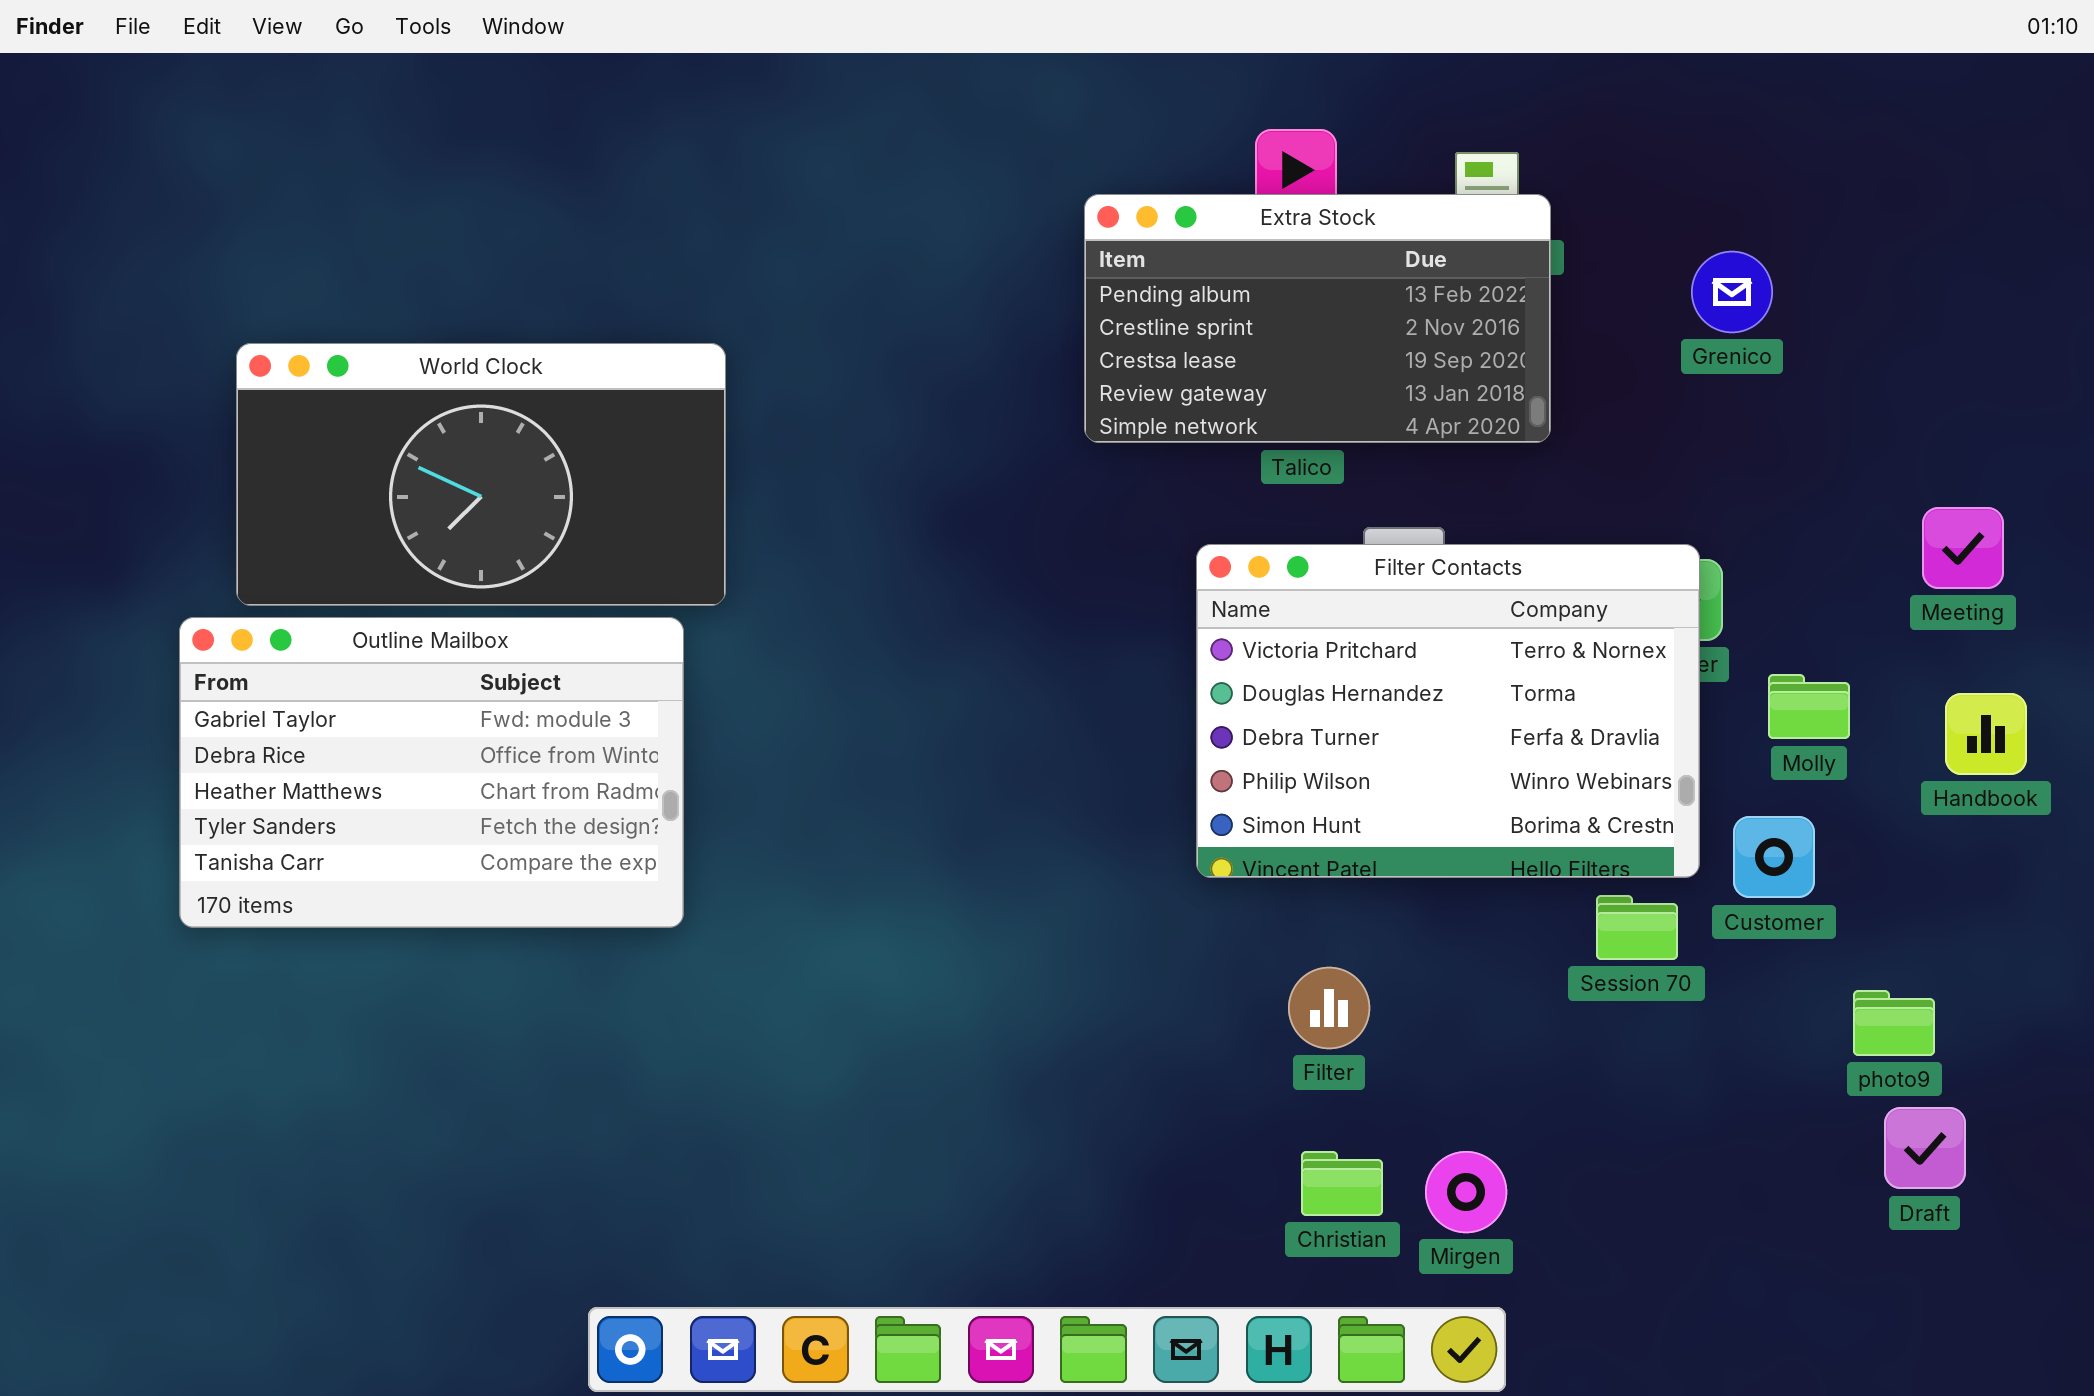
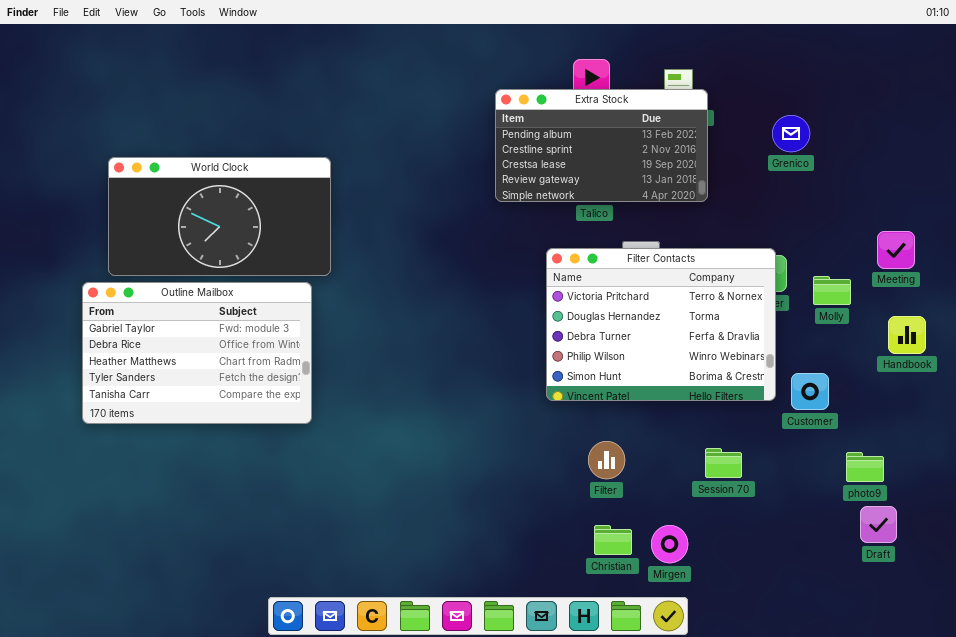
Molly: [1768,674,1850,739] -> [813,276,851,305], moved
Session 70: [1596,895,1678,960] -> [705,448,742,478], moved

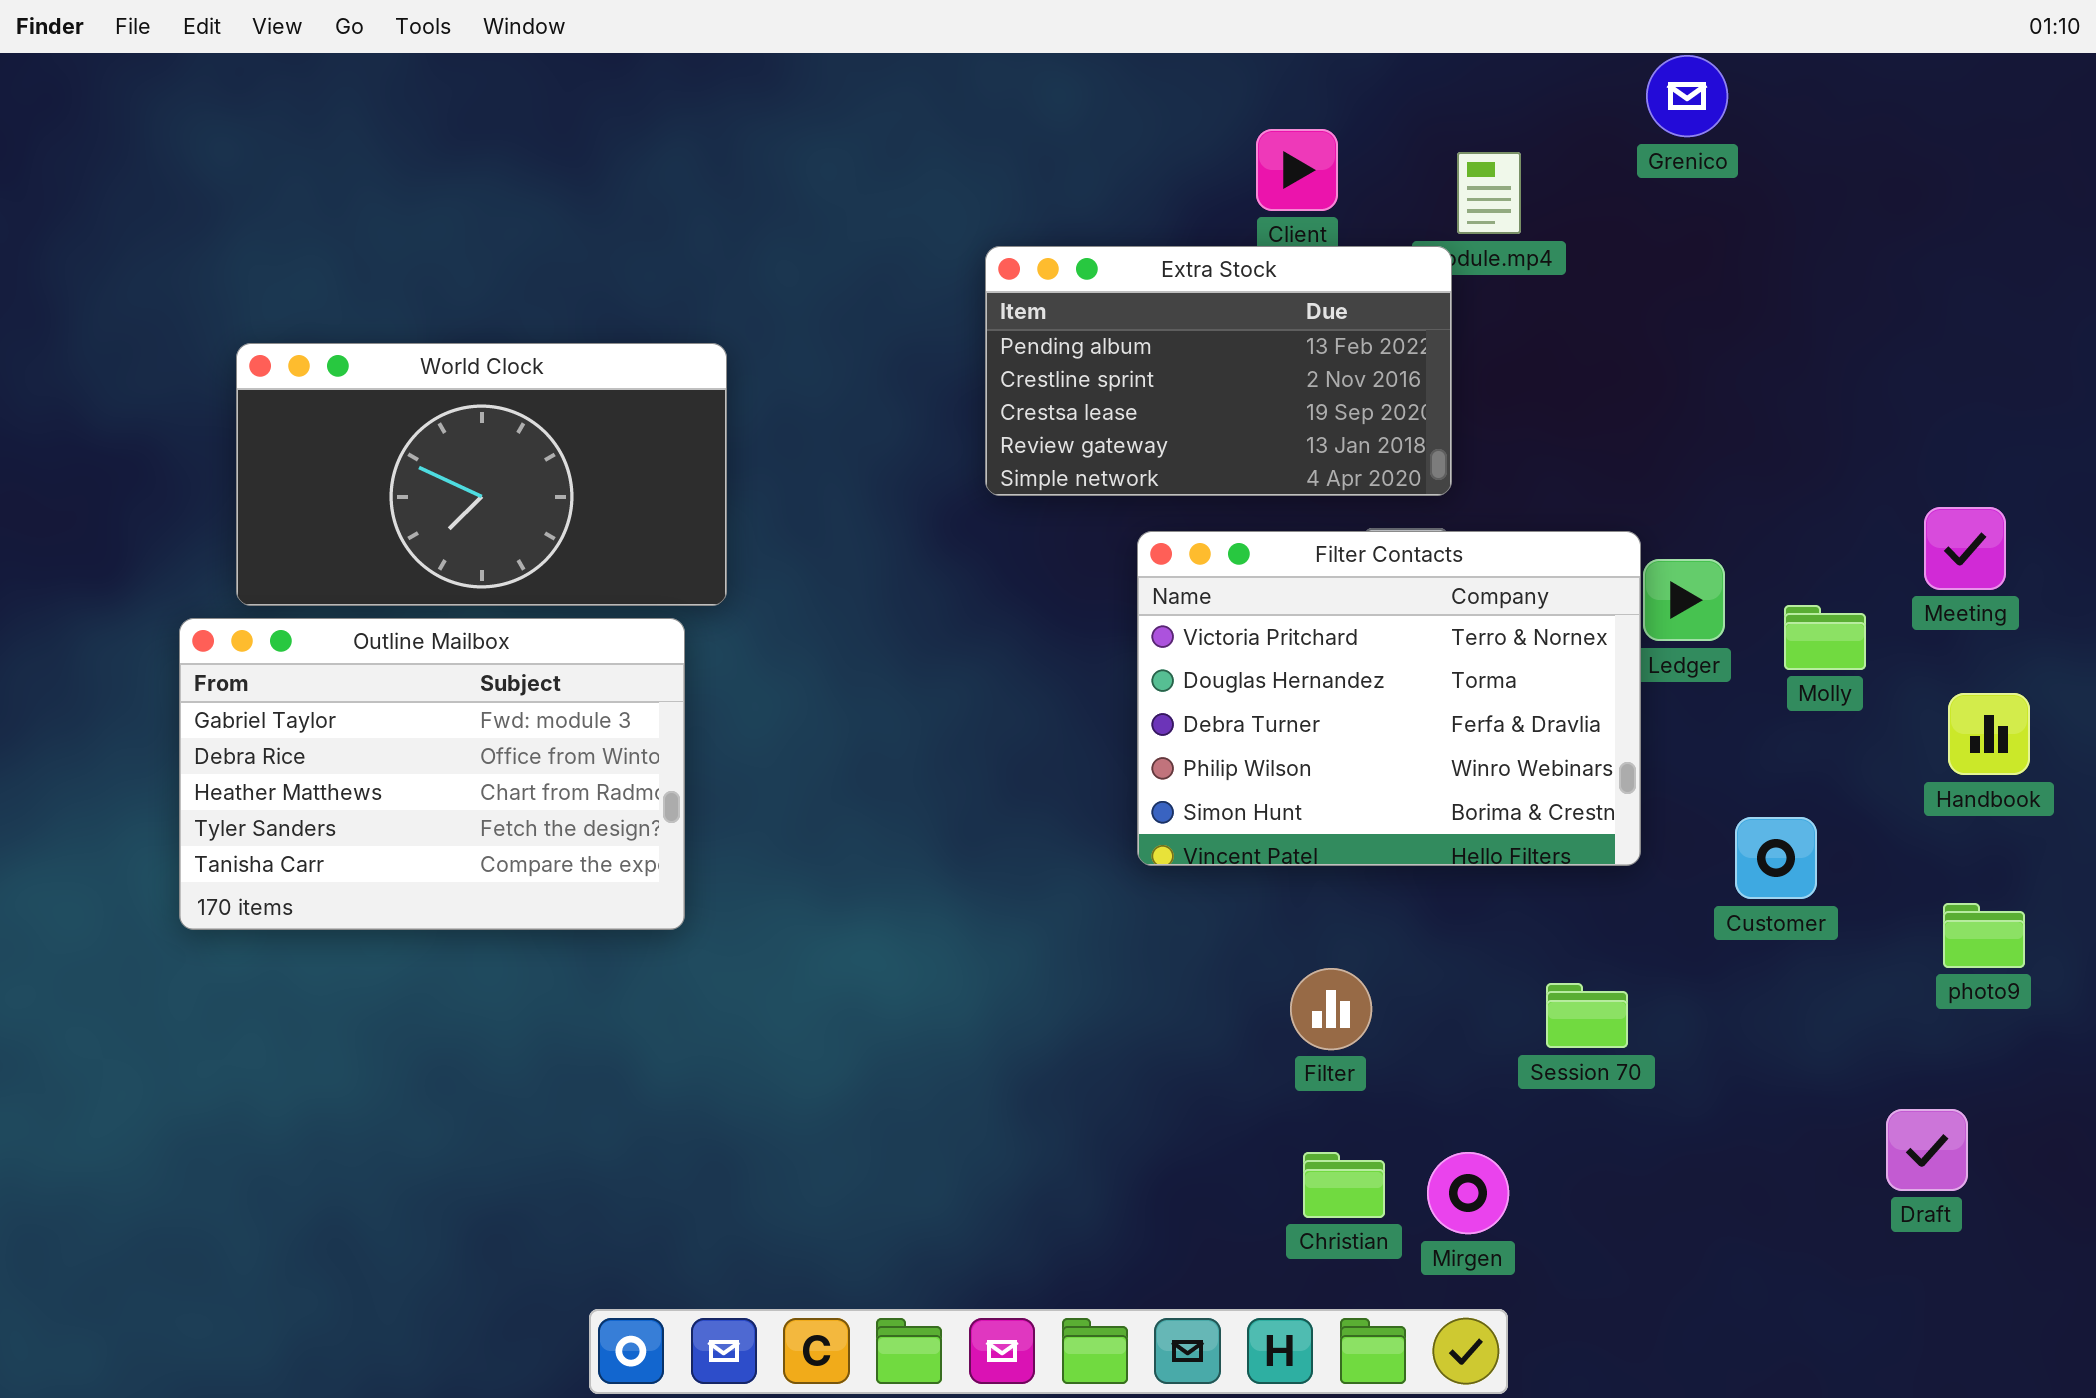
Extra Stock: [495,89,708,202] -> [985,246,1452,496], moved
Grenico: [772,115,810,152] -> [1646,55,1728,137], moved
Filter Contacts: [546,248,776,401] -> [1137,531,1641,866], moved
photo9: [846,452,884,482] -> [1943,903,2025,968], moved

